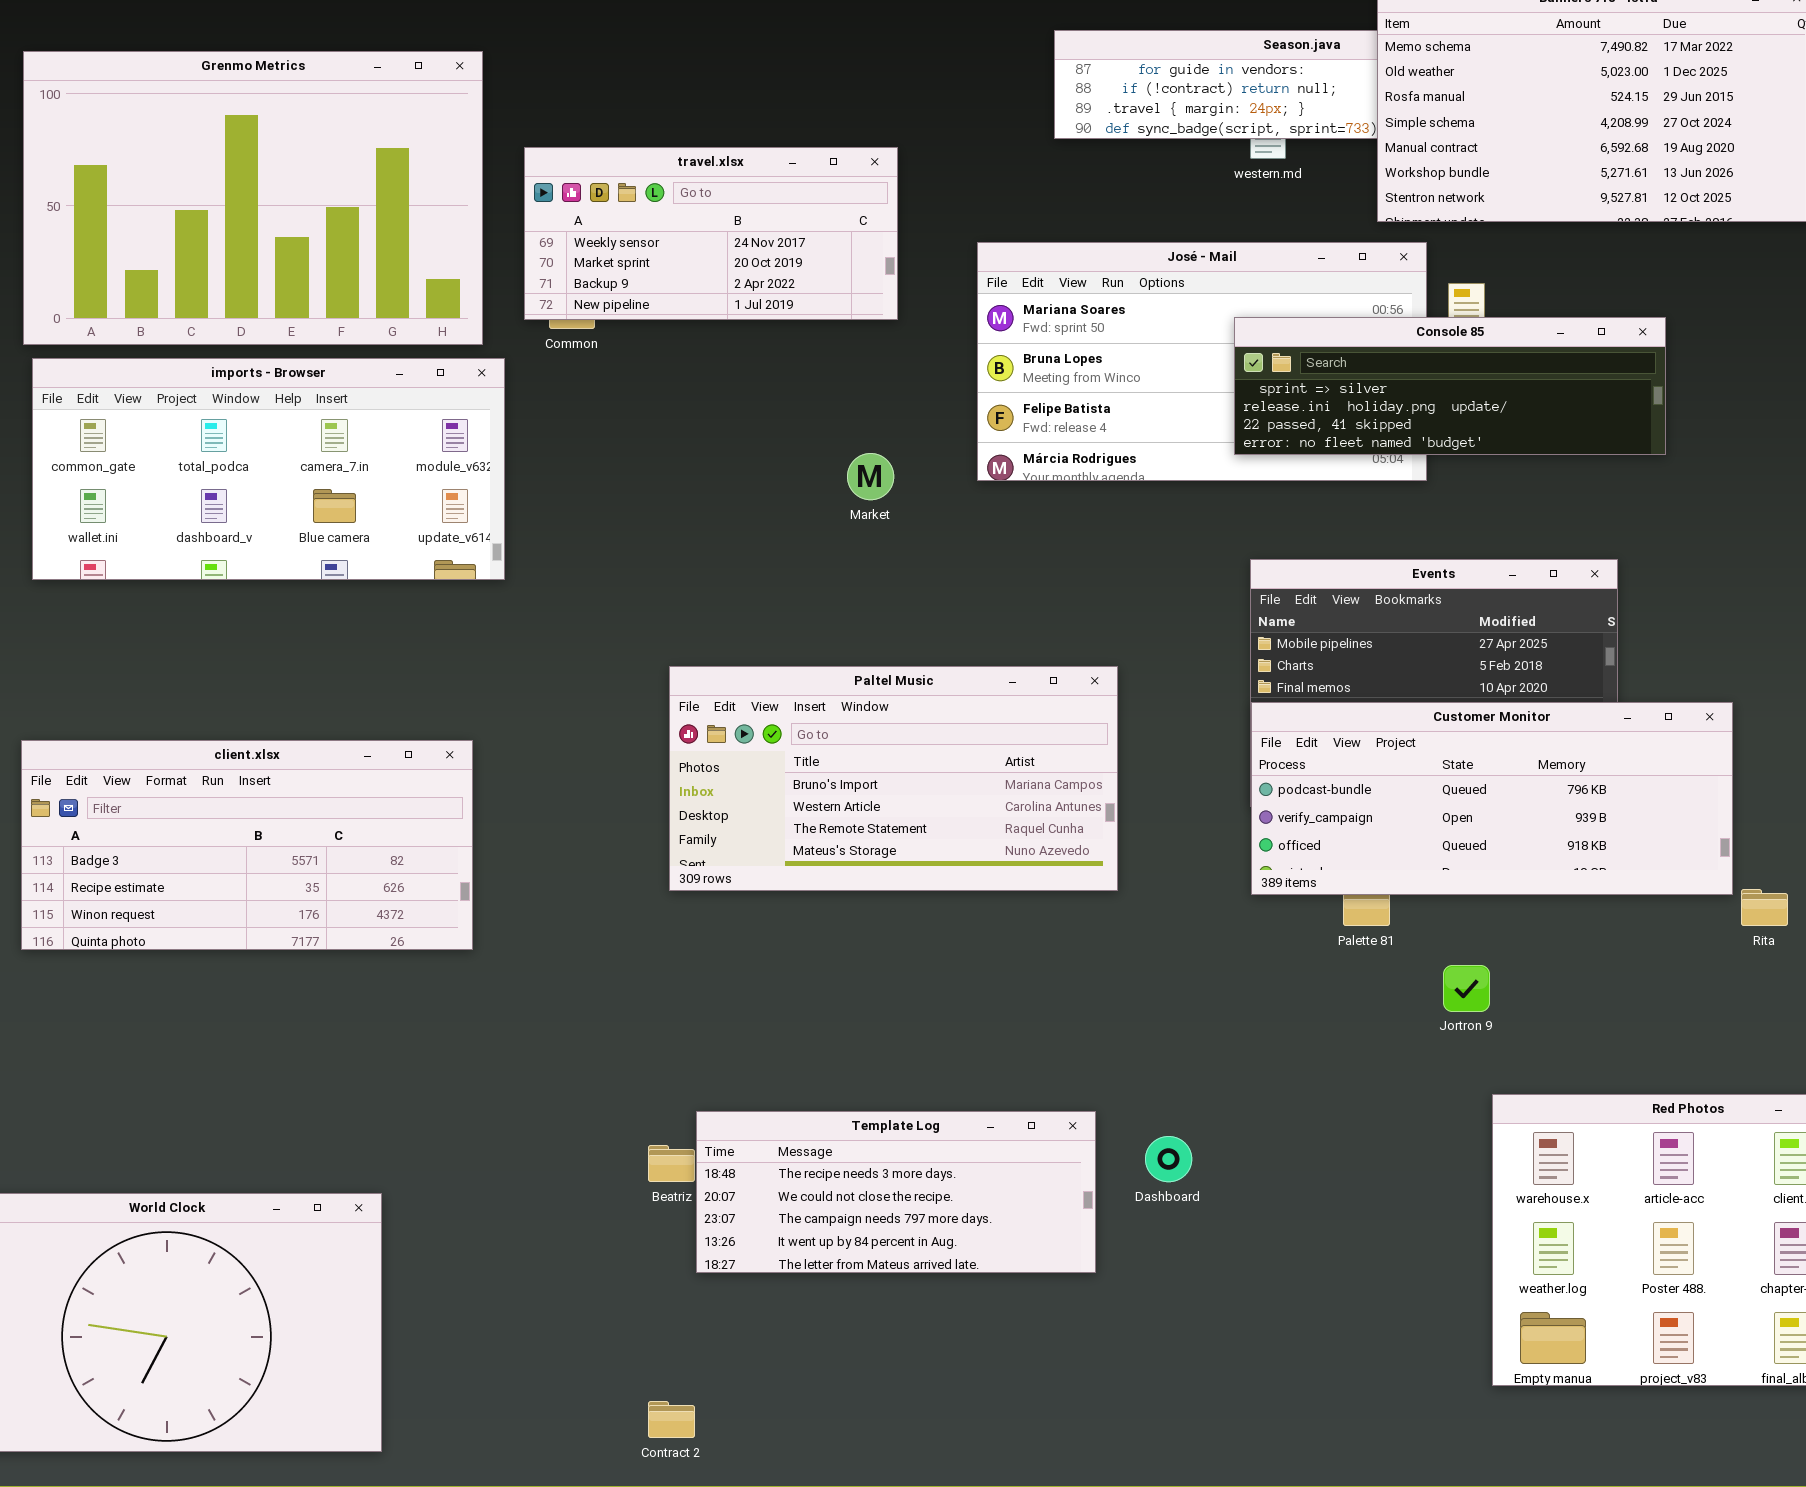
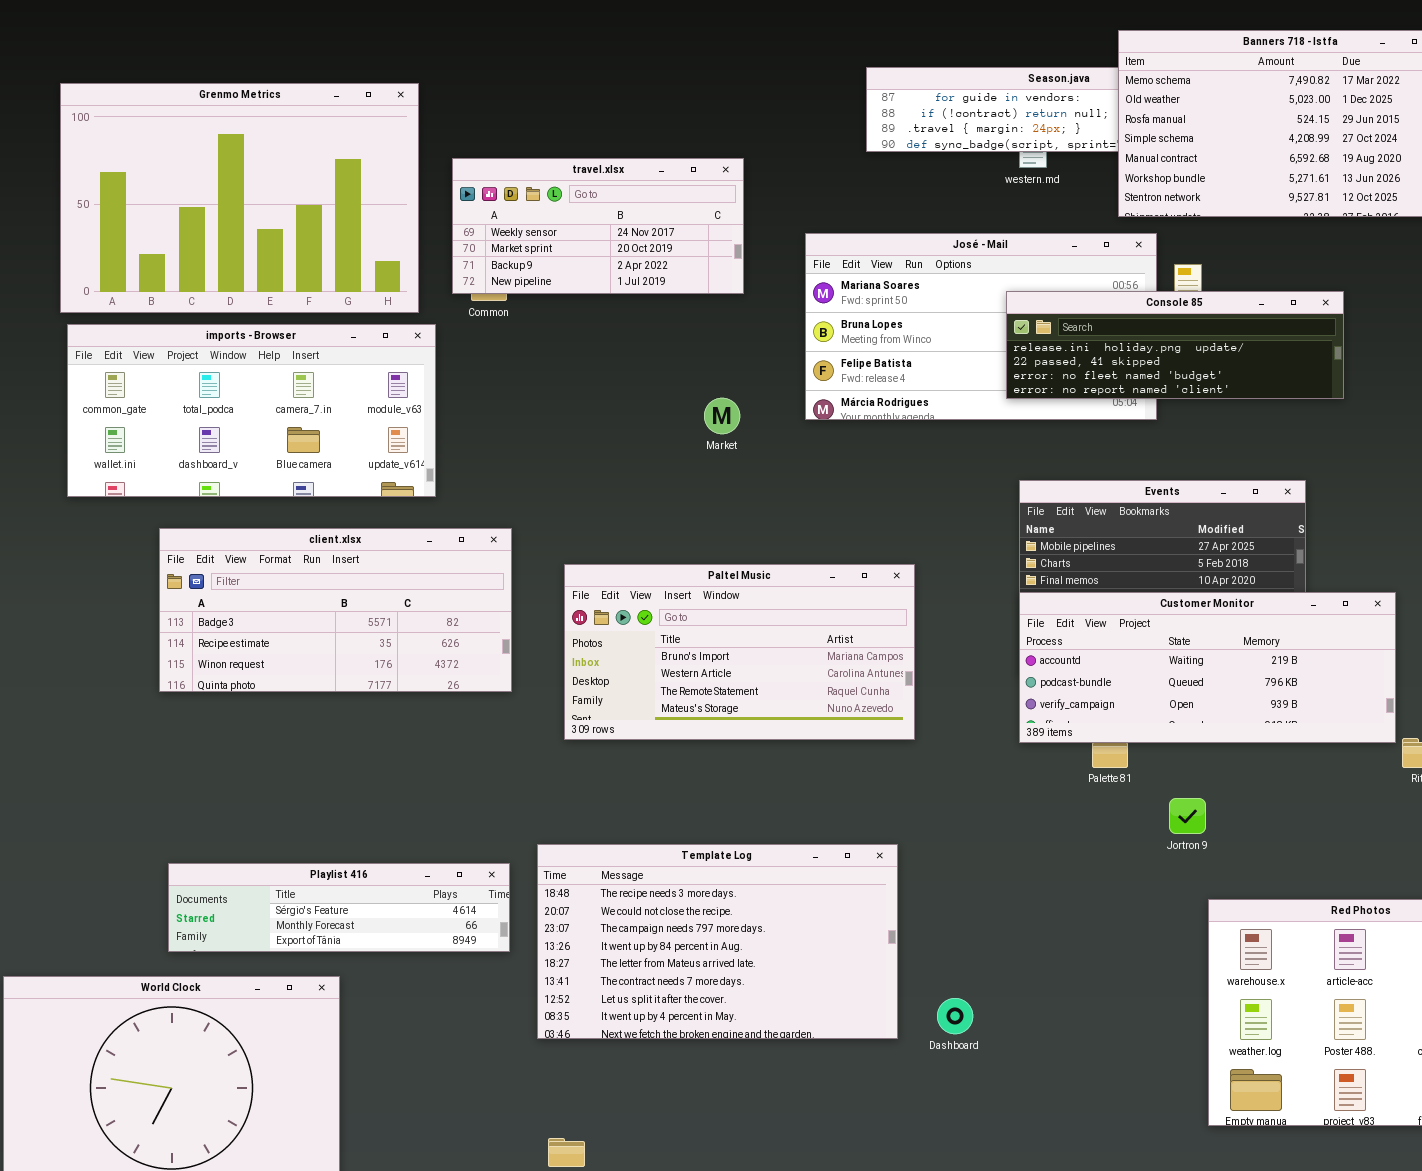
Console 85: [1234,317,1666,455] -> [1006,291,1344,399], scrolled down 1 row
Customer Monitor: [1251,702,1733,895] -> [1019,592,1396,743], scrolled up 1 row
client.xlsx: [21,740,473,950] -> [159,528,512,692], moved
Playlist 416: none -> [168,863,510,952], opened
Template Log: [696,1111,1096,1273] -> [537,844,898,1039], resized
Dashboard: [1145,1136,1192,1182] -> [937,998,973,1034], moved

